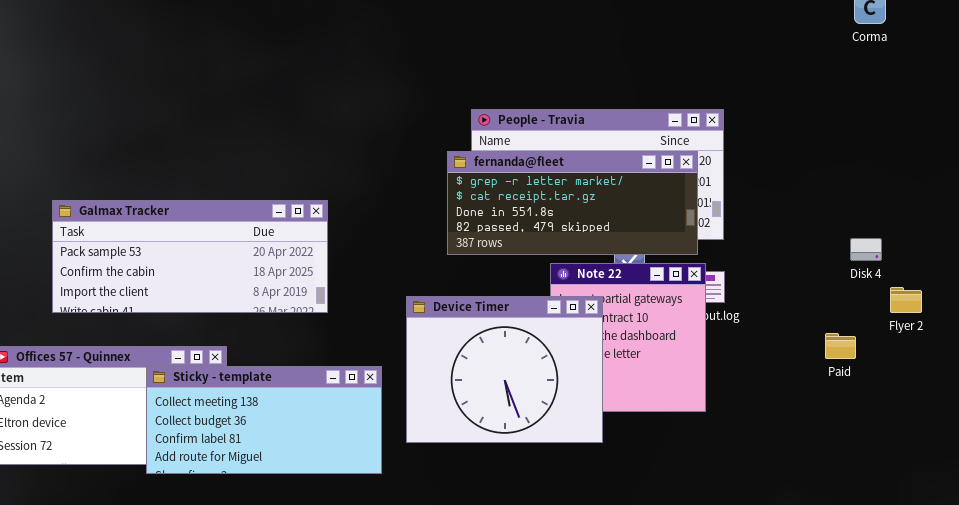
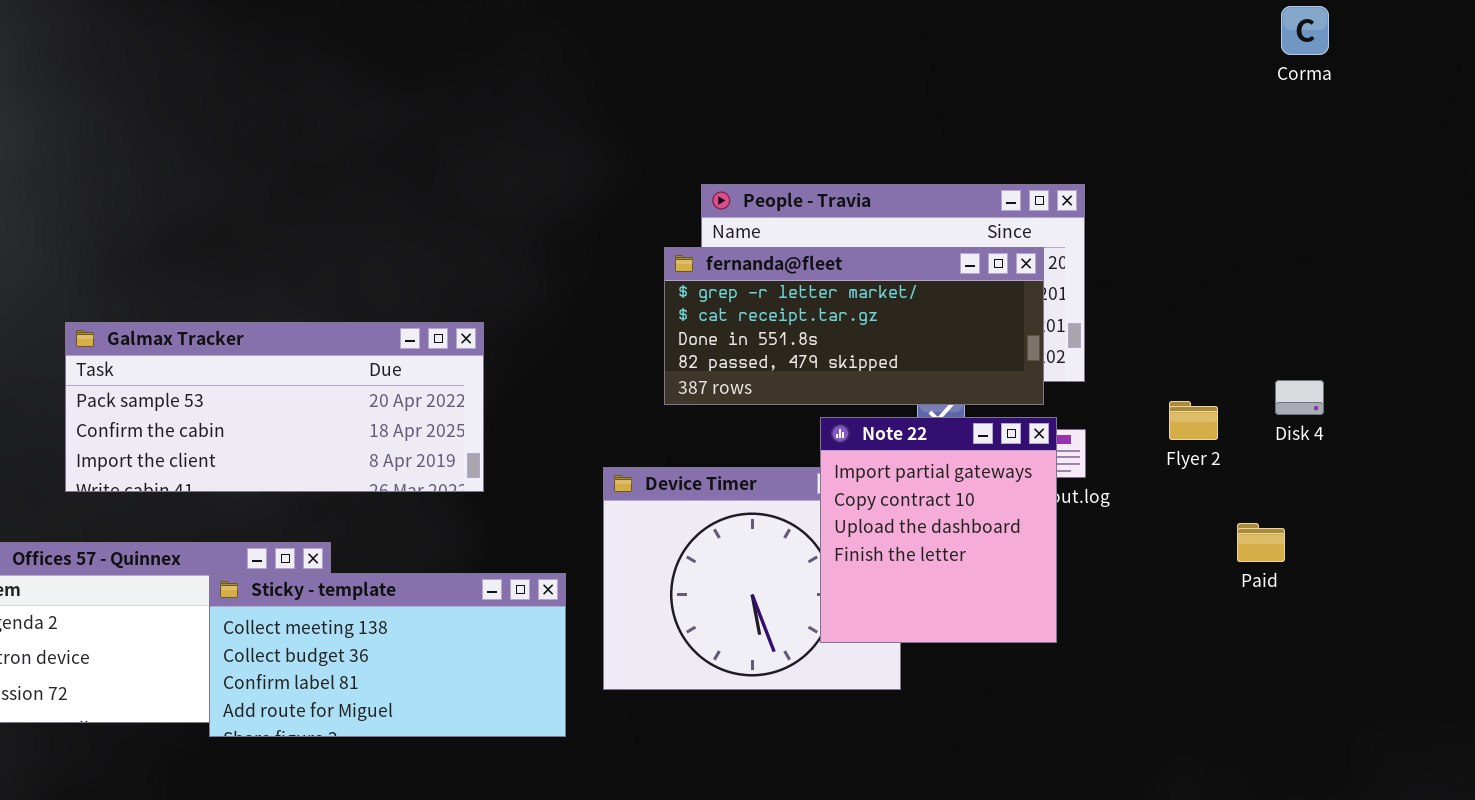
Note 22: [550,263,706,412] -> [820,417,1057,643], raised
Flyer 2: [890,287,922,313] -> [1169,401,1218,440], moved

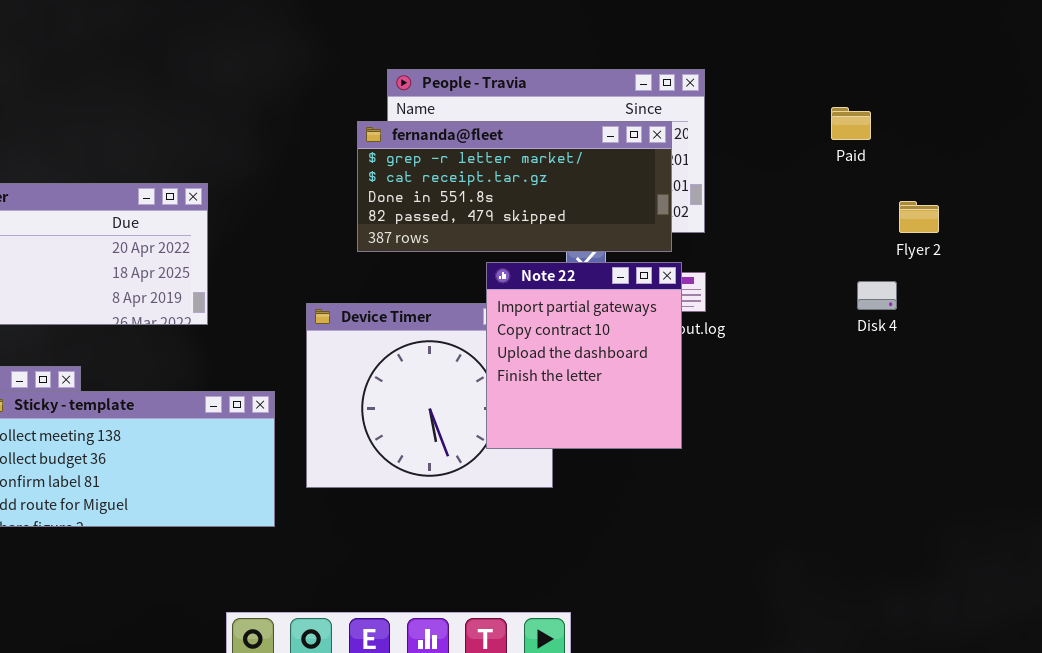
Disk 4: [1275,380,1324,415] -> [857,281,897,310], moved
Flyer 2: [1169,401,1218,440] -> [899,201,939,233], moved
Paid: [1237,523,1285,562] -> [831,107,871,140], moved

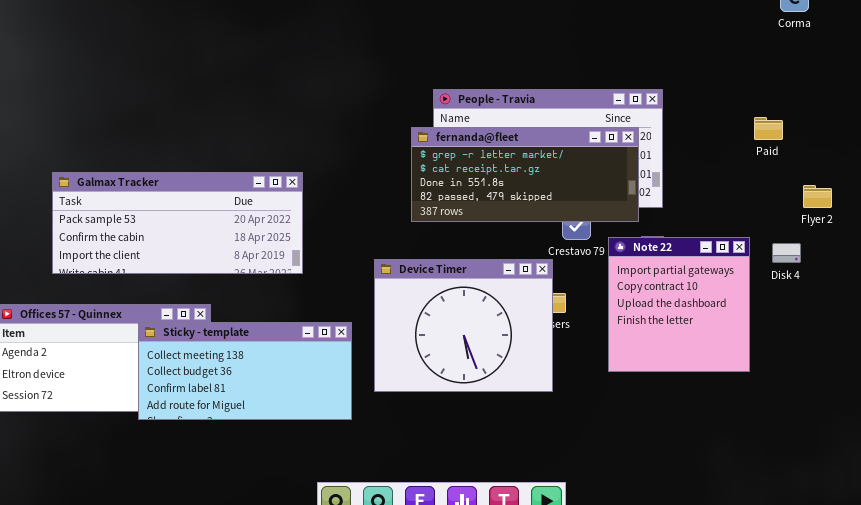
Note 22: [486,262,682,449] -> [608,237,750,372], moved

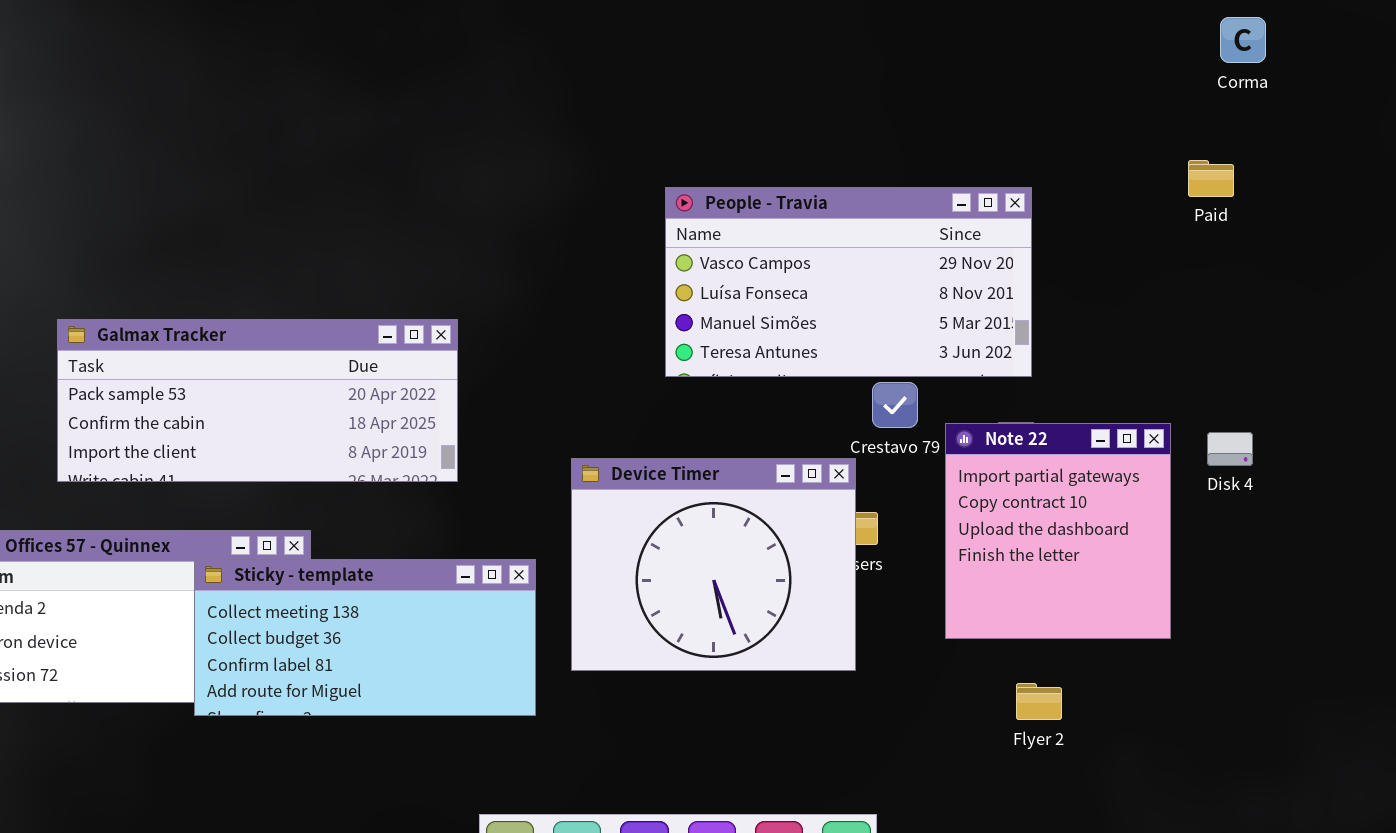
Paid: [754,117,783,140] -> [1188,160,1234,197], moved
fernanda@fleet: [411,127,639,222] -> none, closed
Flyer 2: [803,185,832,208] -> [1016,683,1062,720], moved

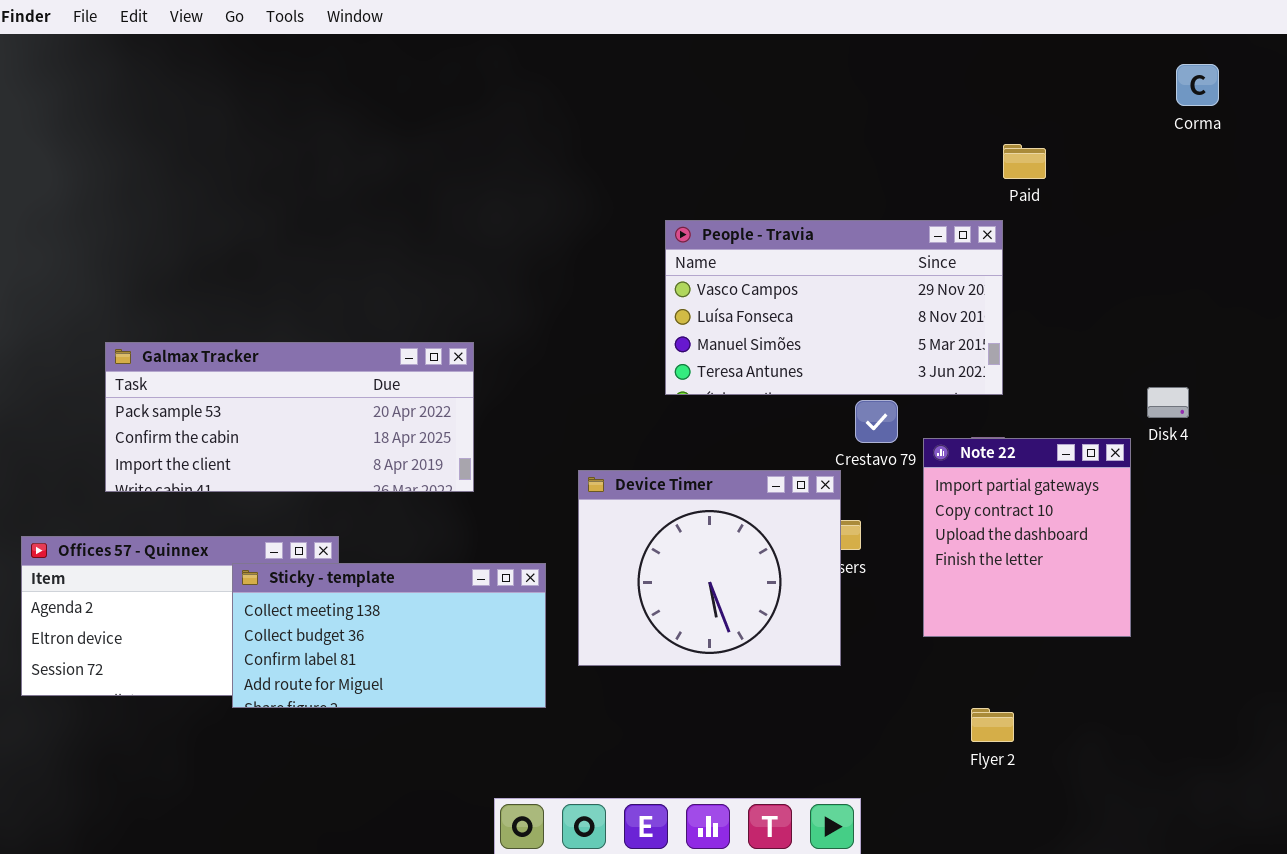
Paid: [1188,160,1234,197] -> [1003,144,1046,179], moved
Disk 4: [1207,432,1253,466] -> [1147,387,1189,418], moved
Flyer 2: [1016,683,1062,720] -> [971,708,1014,742], moved

